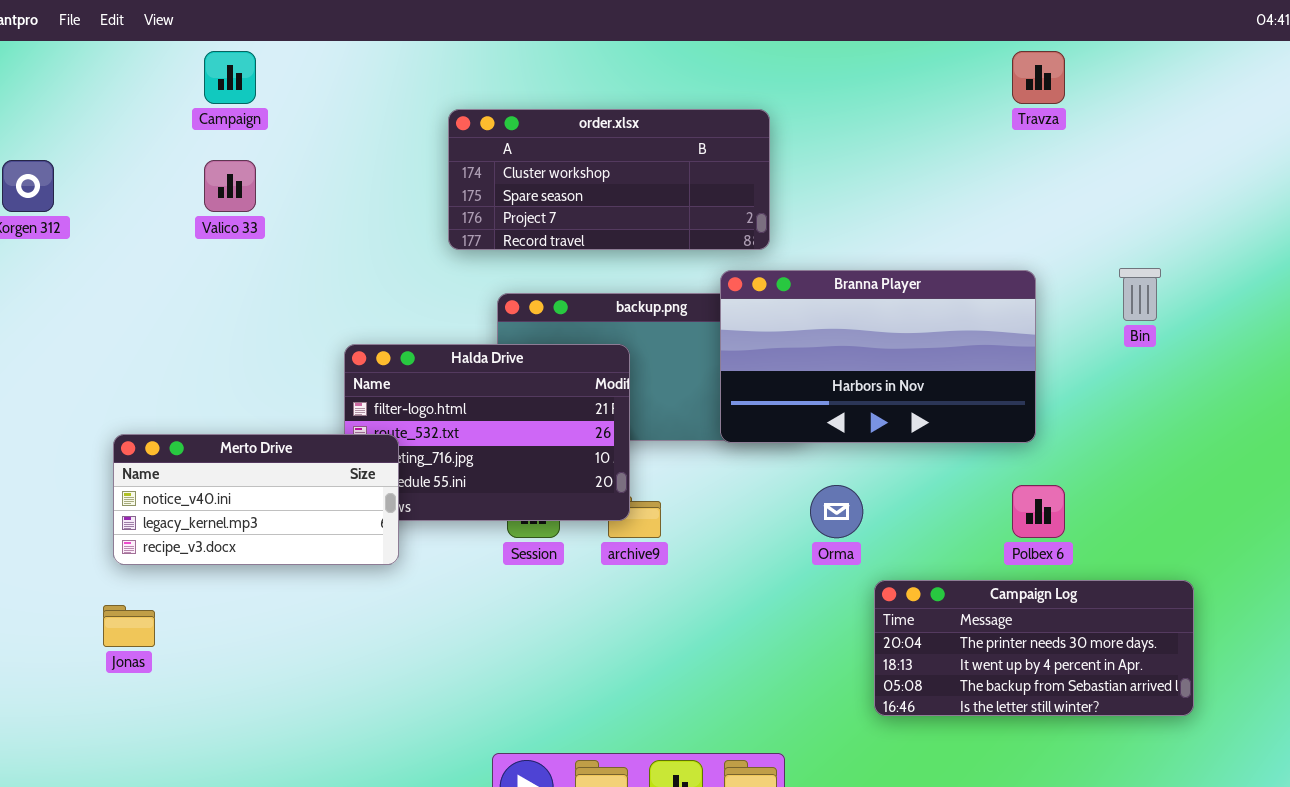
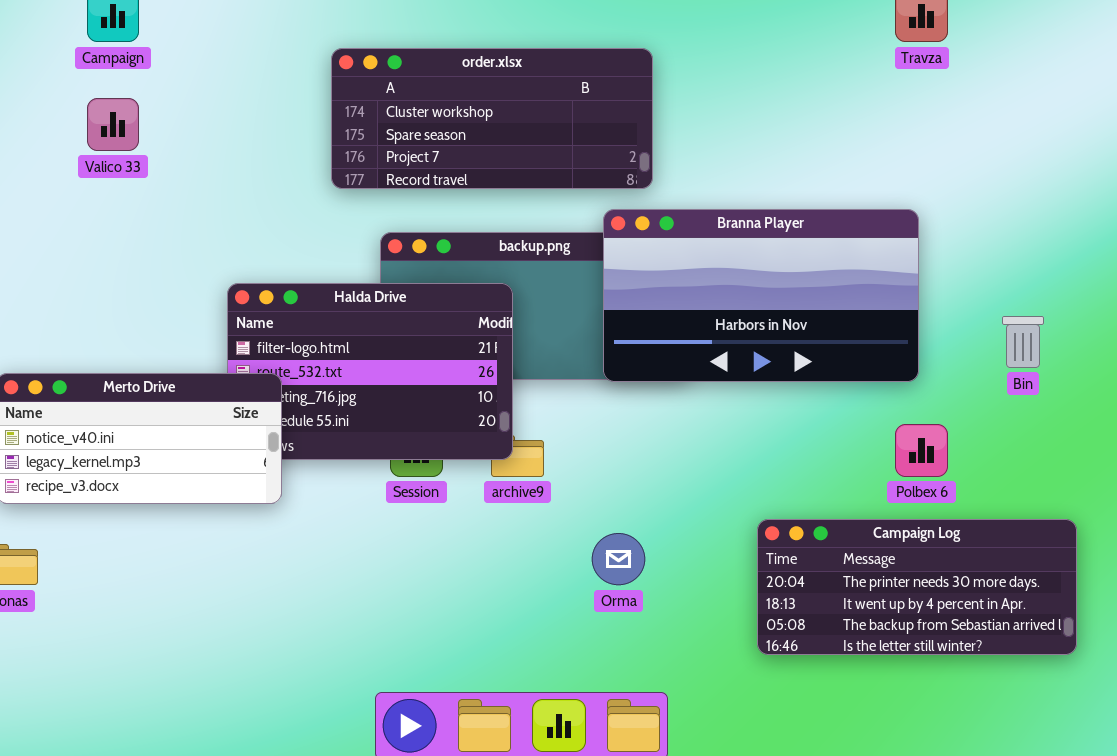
Bin: [1119,268,1161,321] -> [1002,316,1044,368], moved
Orma: [810,485,863,538] -> [592,533,645,585], moved

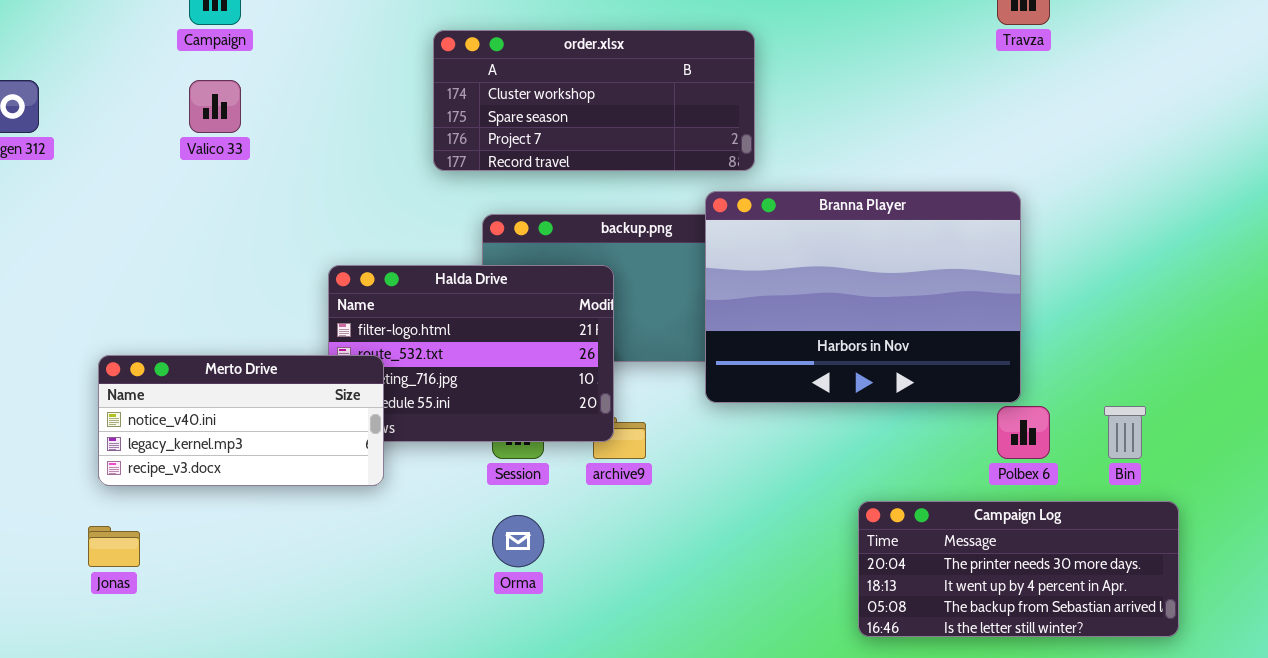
Branna Player: [603,209,919,382] -> [705,191,1021,403], resized
Bin: [1002,316,1044,368] -> [1104,406,1146,459], moved
Orma: [592,533,645,585] -> [492,515,544,567], moved

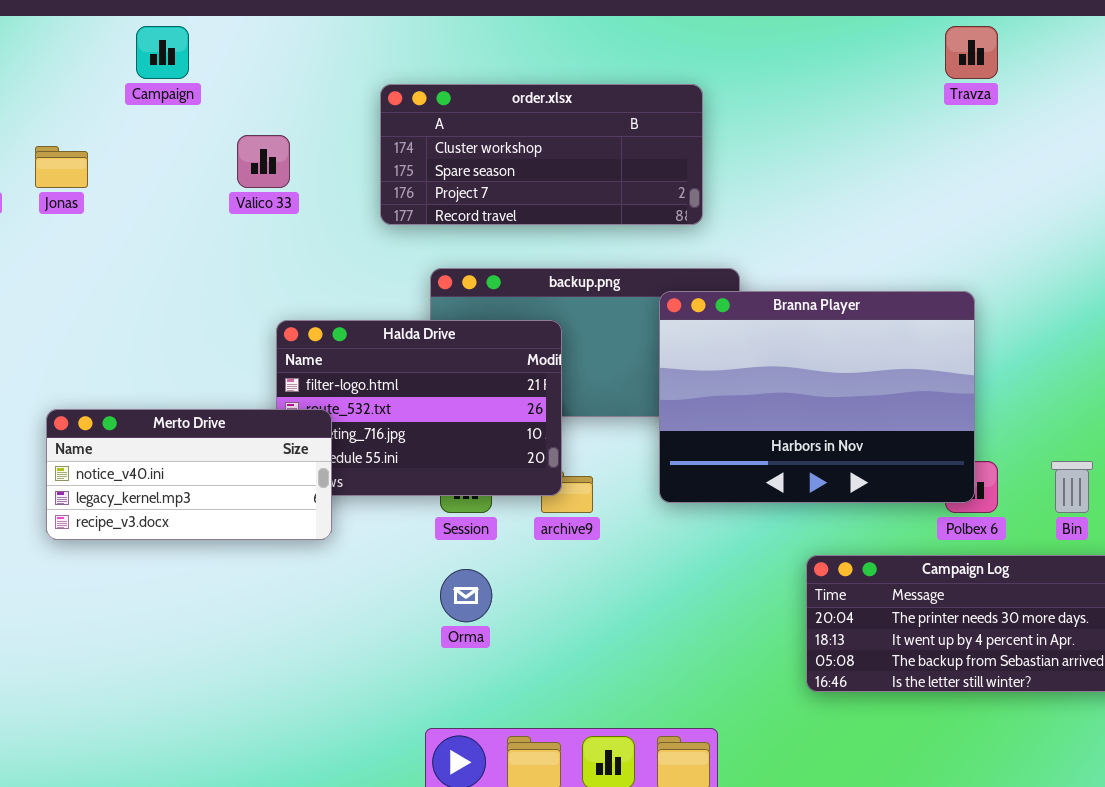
Valico 33: [189,80,241,133] -> [237,135,290,188], moved
Branna Player: [705,191,1021,403] -> [659,291,975,503], moved
Jonas: [88,526,140,567] -> [35,146,88,188], moved

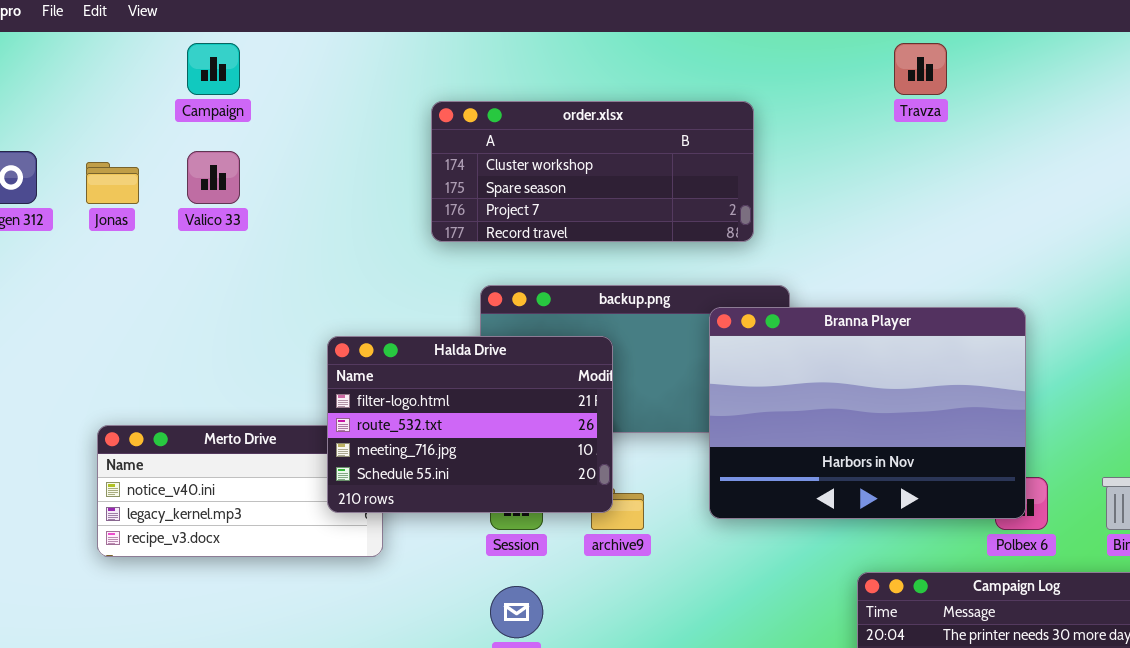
Travza: [945,26,998,79] -> [894,43,947,95], moved
Valico 33: [237,135,290,188] -> [187,151,240,204], moved
Halda Drive: [276,320,562,496] -> [327,336,613,513], raised

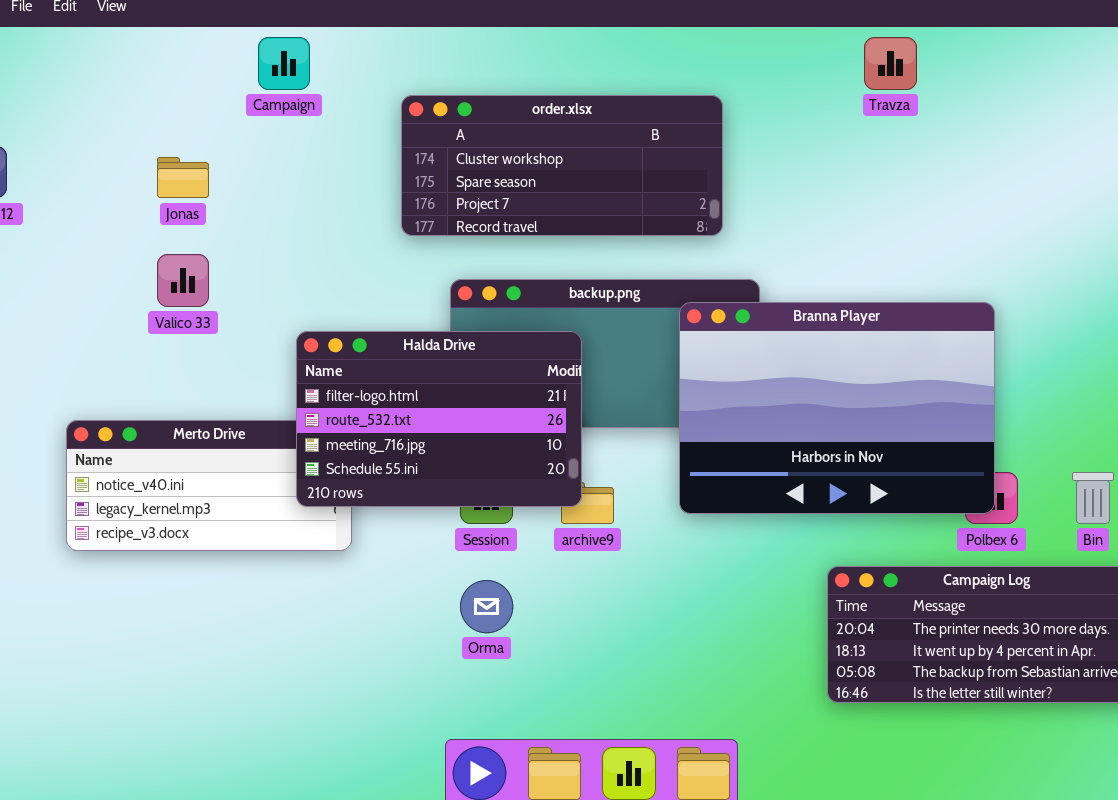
Campaign: [187,43,240,95] -> [258,37,310,90], moved
Valico 33: [187,151,240,204] -> [157,254,209,307], moved
Jonas: [86,162,139,204] -> [157,157,209,198], moved

